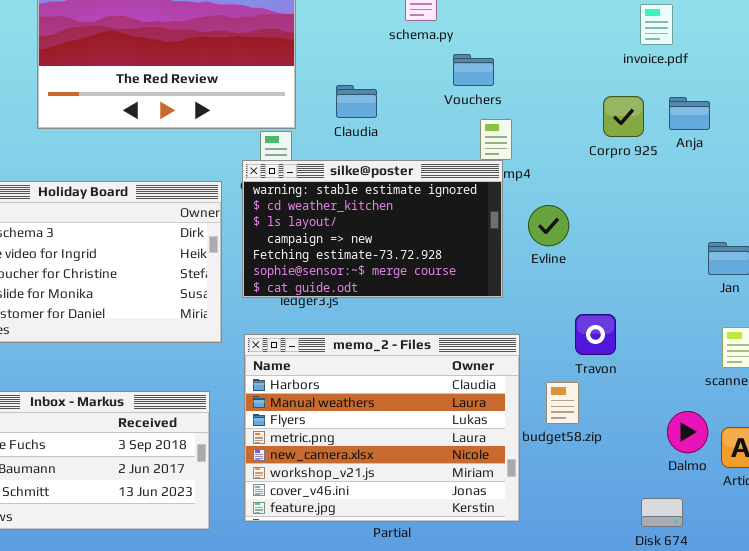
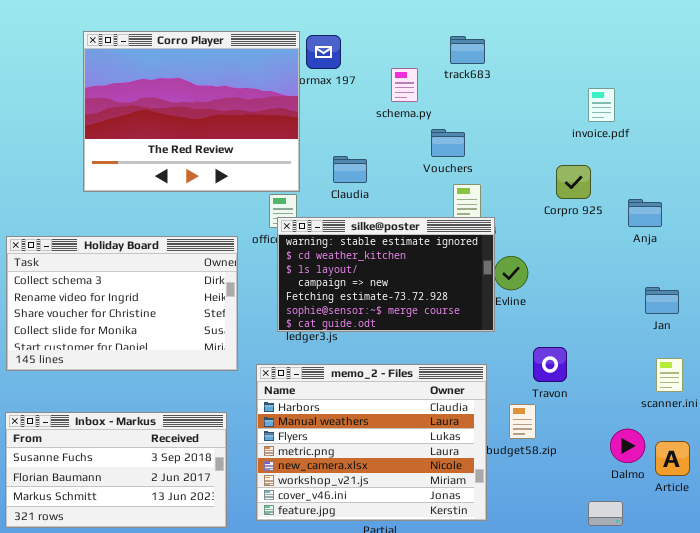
Anja: [669,97,710,130] -> [628,199,662,227], moved
silke@poster: [242,160,503,298] -> [277,217,495,332], moved

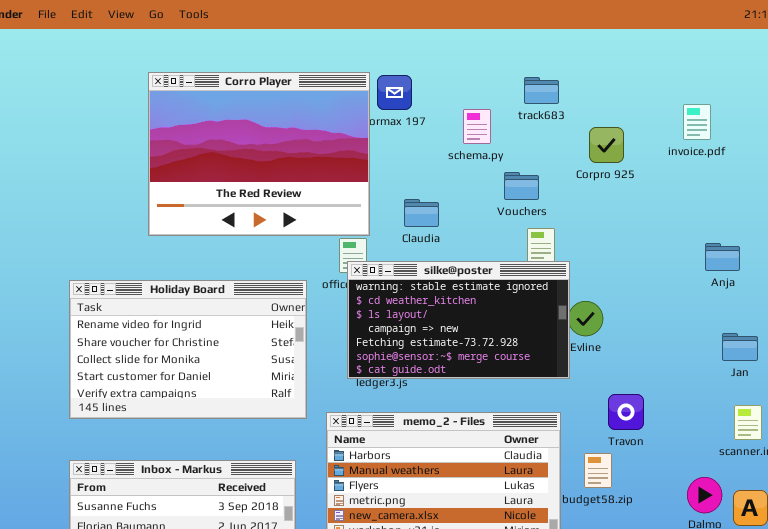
invoice.pdf: [588,88,615,122] -> [683,104,711,140], moved
Corpro 925: [556,165,591,199] -> [589,127,624,163], moved
Holiday Board: [6,236,238,371] -> [69,280,307,419], scrolled down 1 row

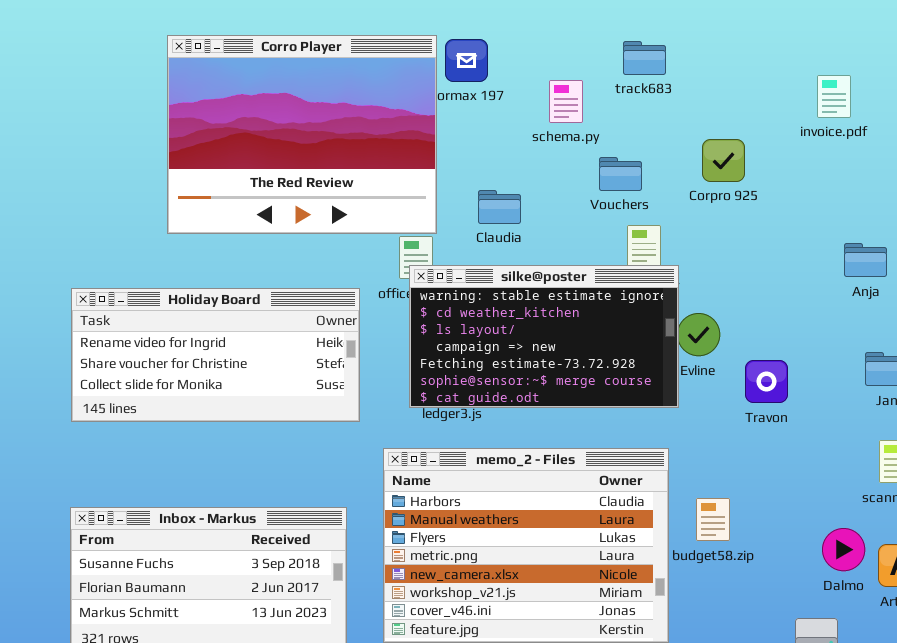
Corpro 925: [589,127,624,163] -> [702,139,745,182], moved
Holiday Board: [69,280,307,419] -> [71,288,360,422], resized
Travon: [608,394,644,430] -> [745,360,788,403], moved

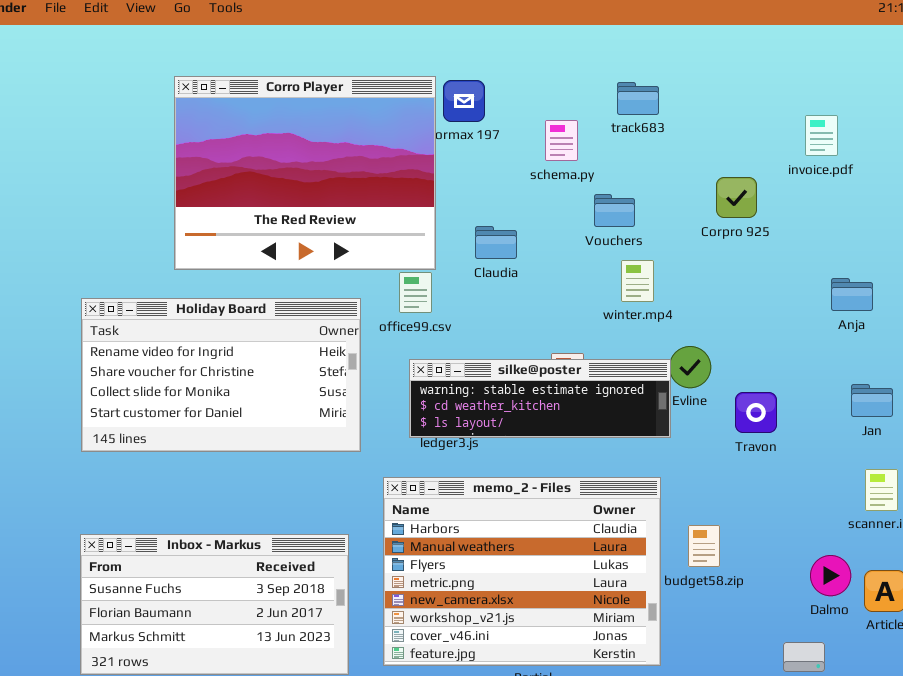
Corpro 925: [702,139,745,182] -> [716,177,757,218], moved
silke@poster: [409,265,679,408] -> [409,359,671,438], resized
Holiday Board: [71,288,360,422] -> [81,298,361,452], resized

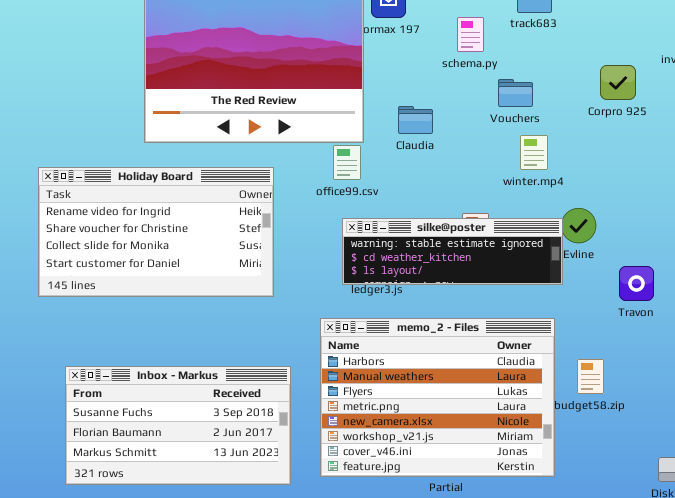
Holiday Board: [81,298,361,452] -> [38,167,274,297], moved
Travon: [735,392,777,433] -> [619,266,654,301], moved

